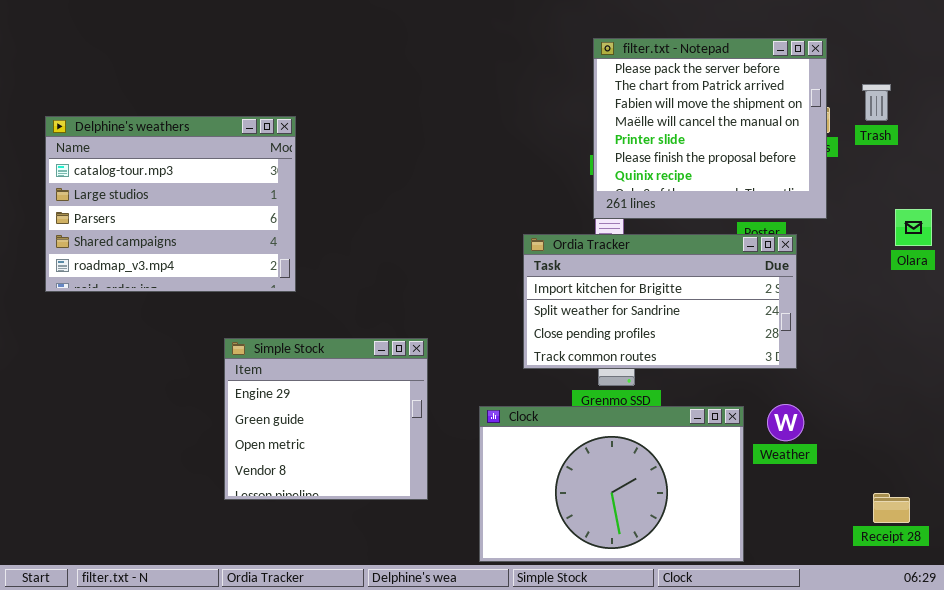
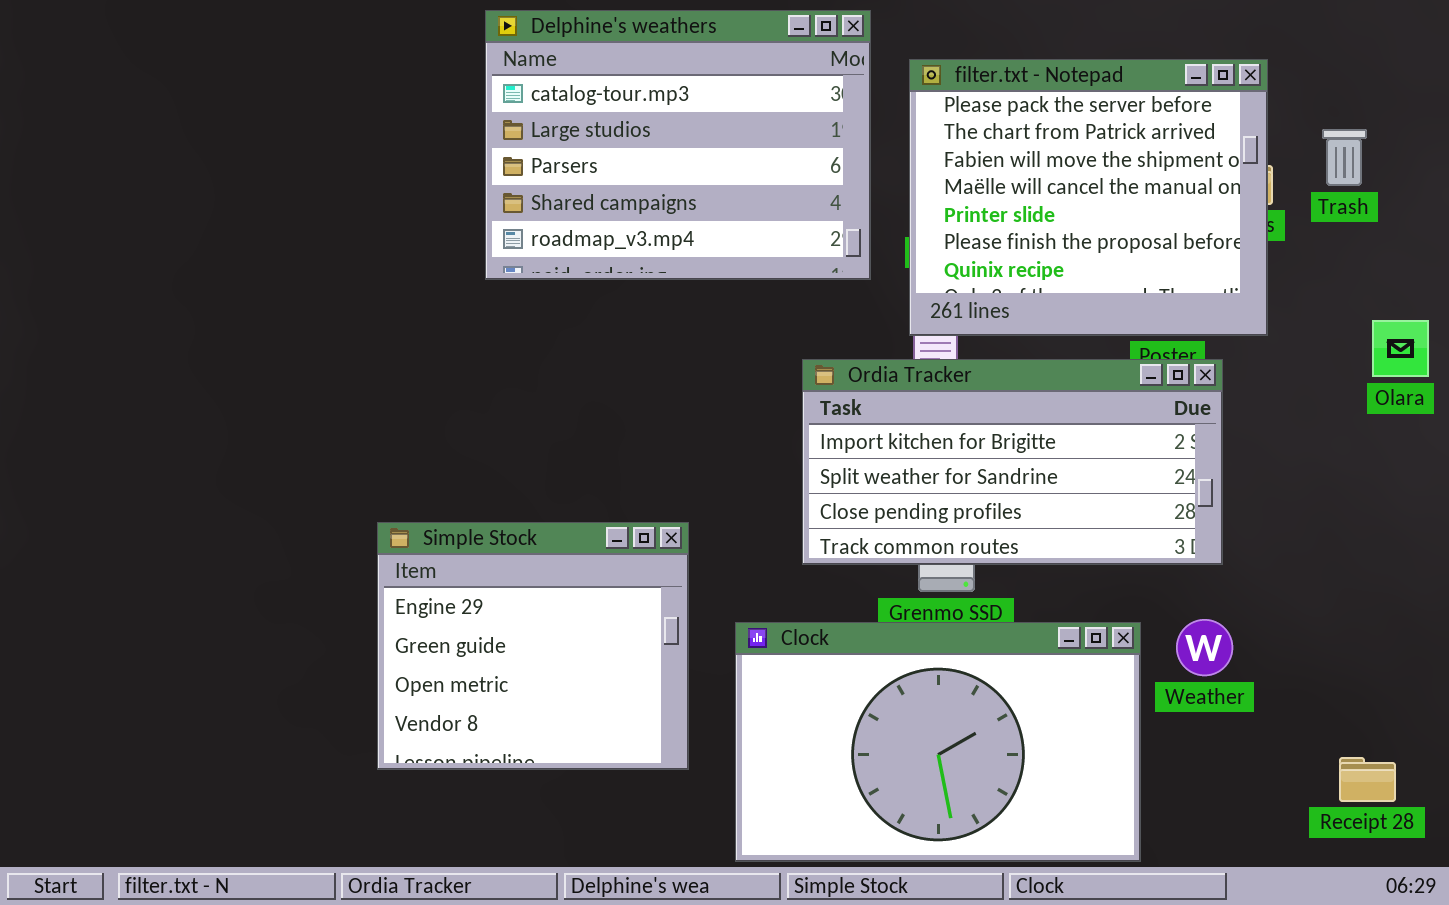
Delphine's weathers: [45,116,296,292] -> [485,10,871,280], moved
Simple Stock: [224,338,428,500] -> [377,522,689,770], moved

